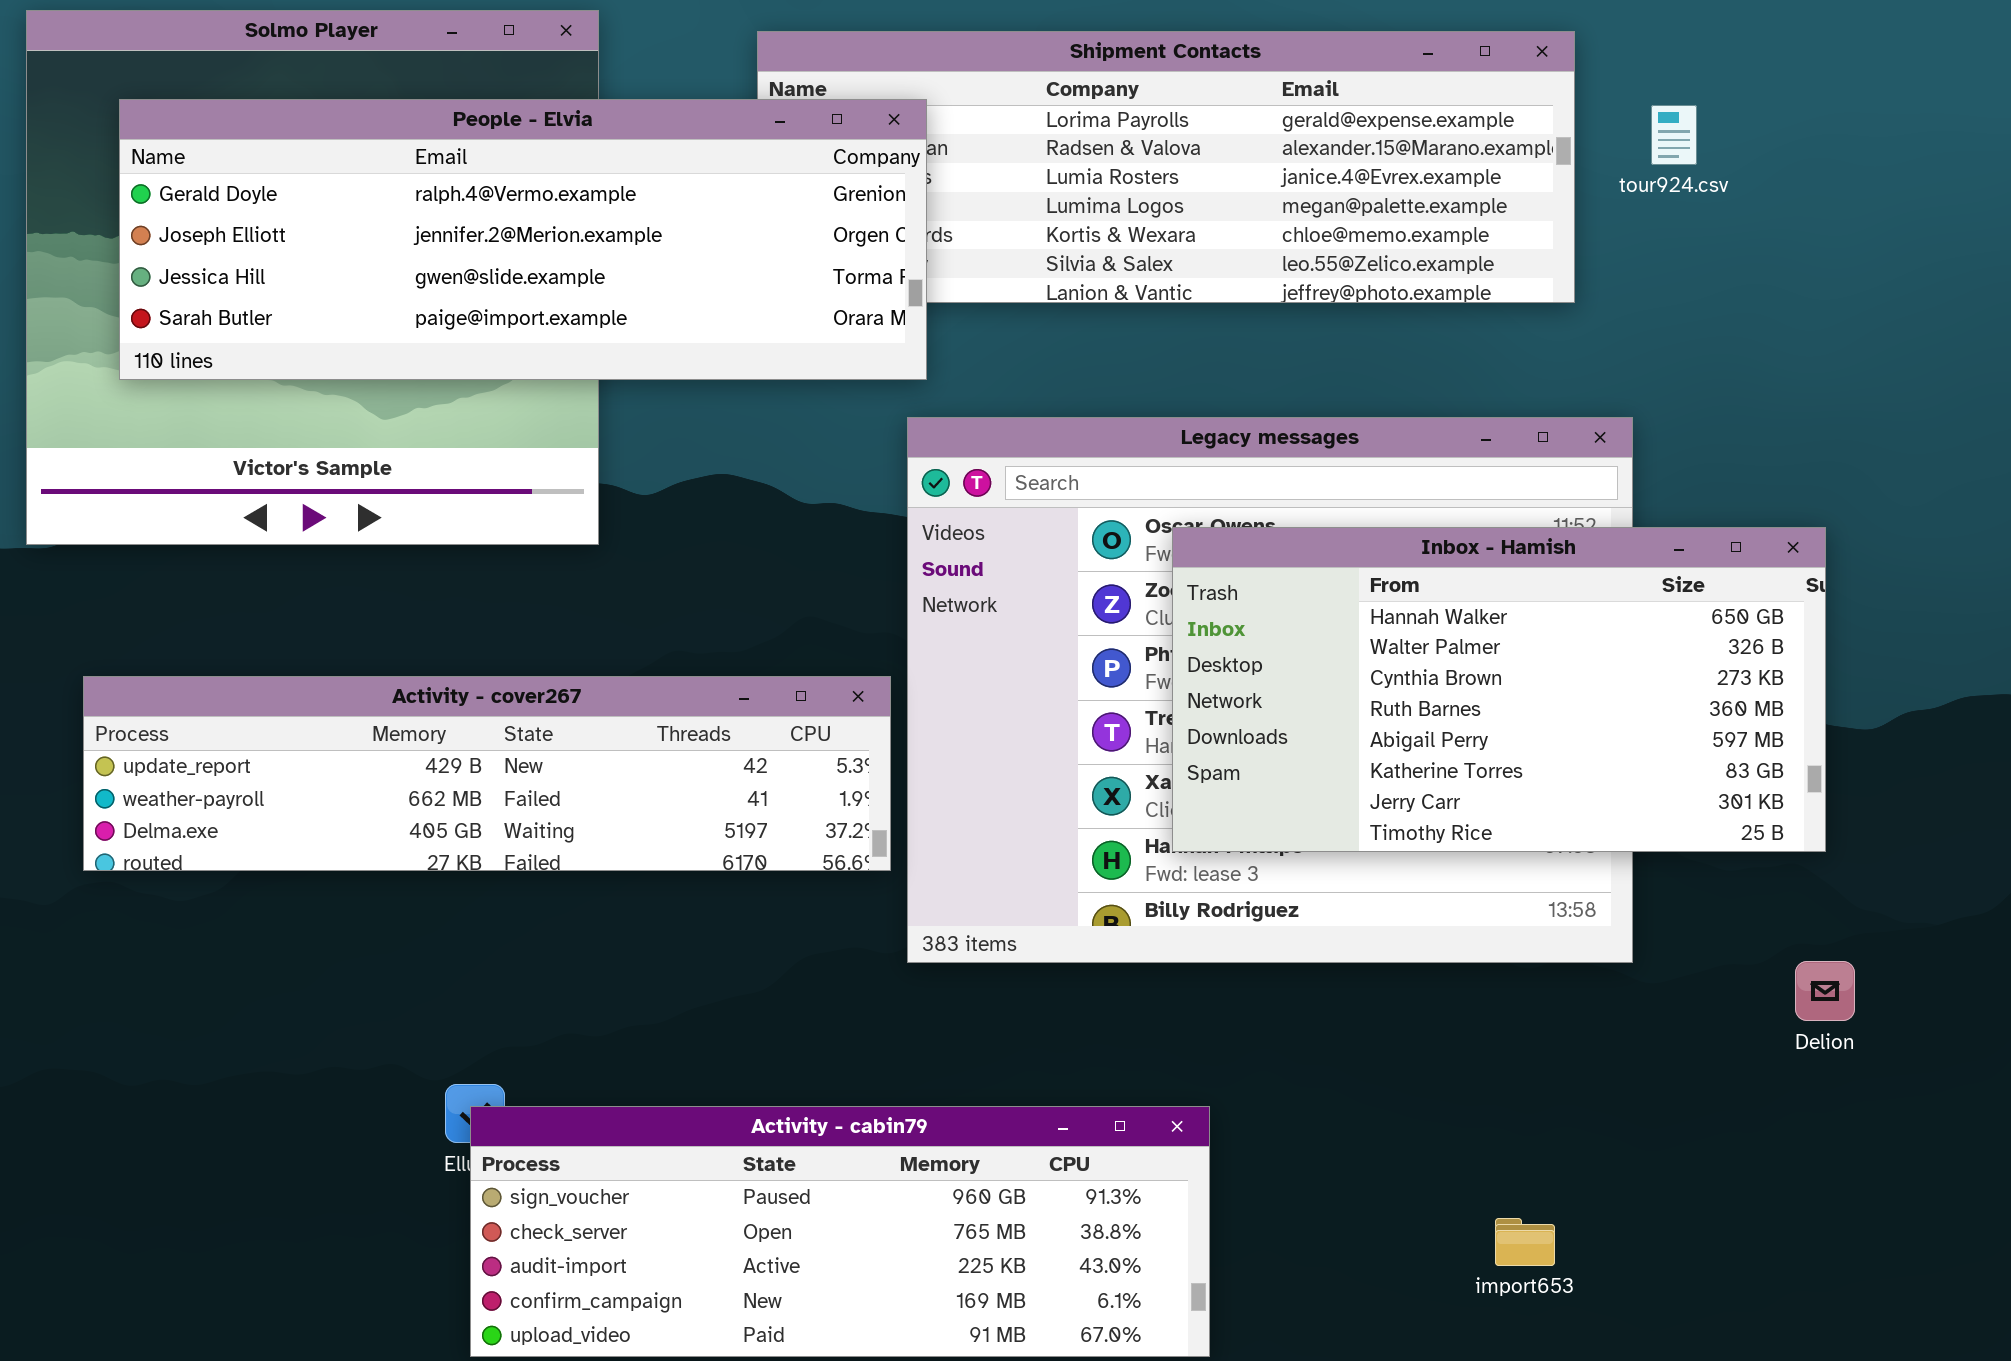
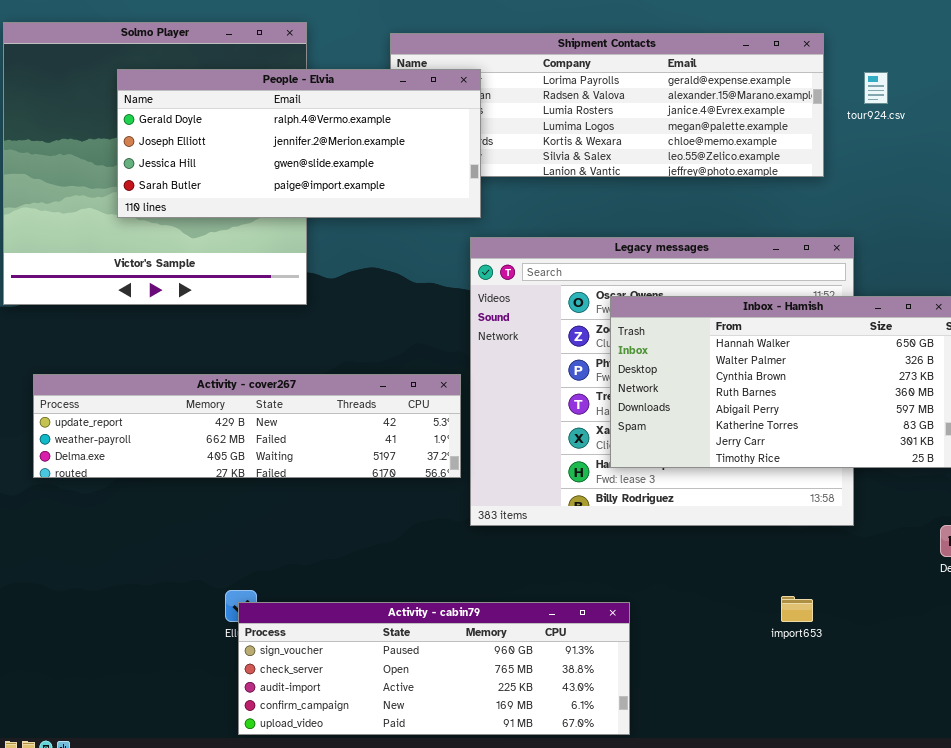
People - Elvia: [119,99,927,380] -> [117,69,481,218], resized
import653: [1495,1218,1555,1266] -> [781,596,813,622], moved

